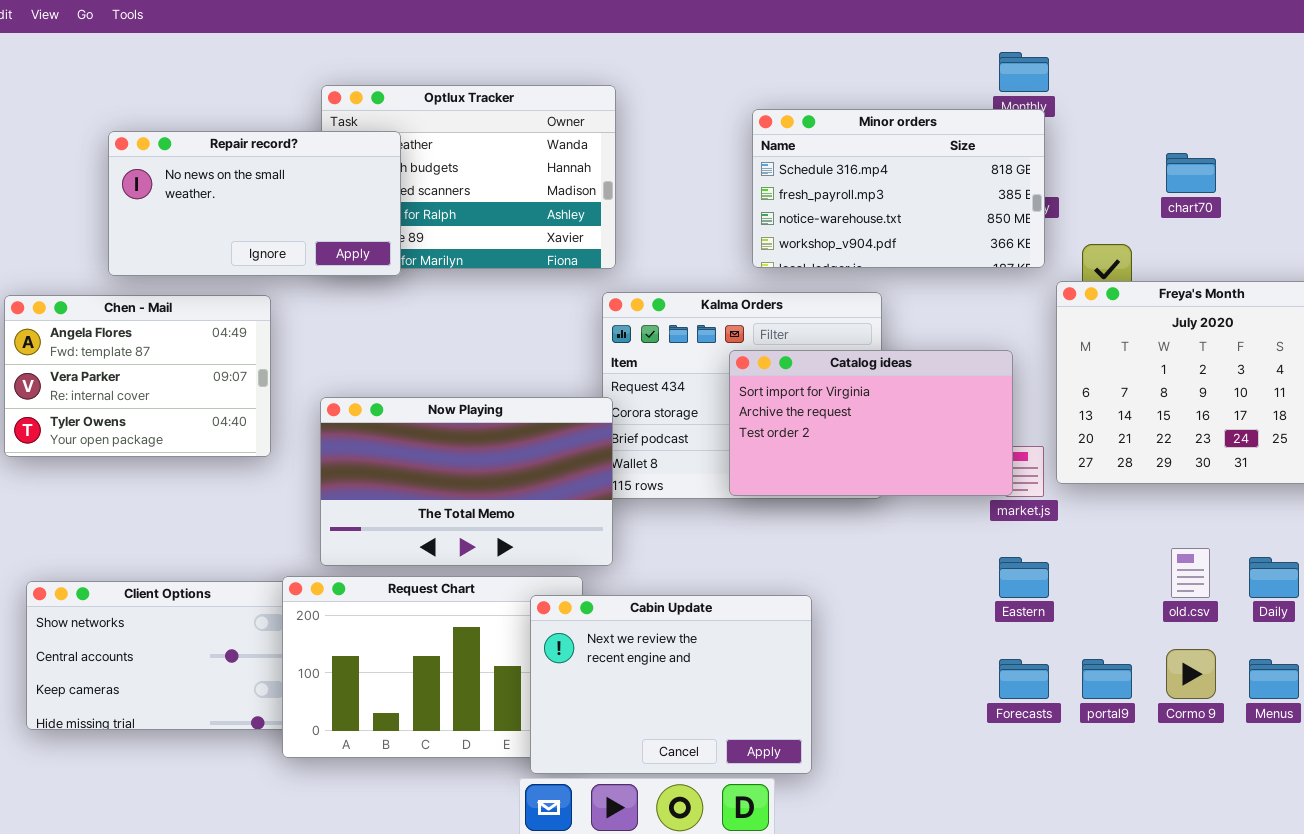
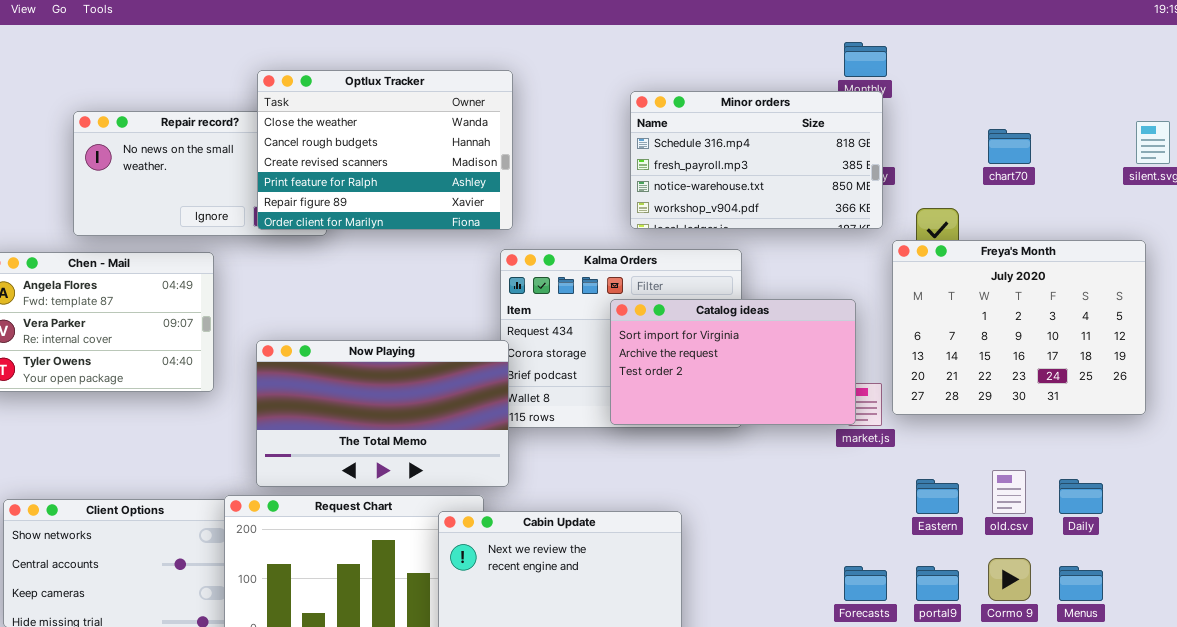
Optlux Tracker: [321,85,616,269] -> [257,70,513,230], raised
Eastern: [999,557,1049,598] -> [916,479,959,514], moved

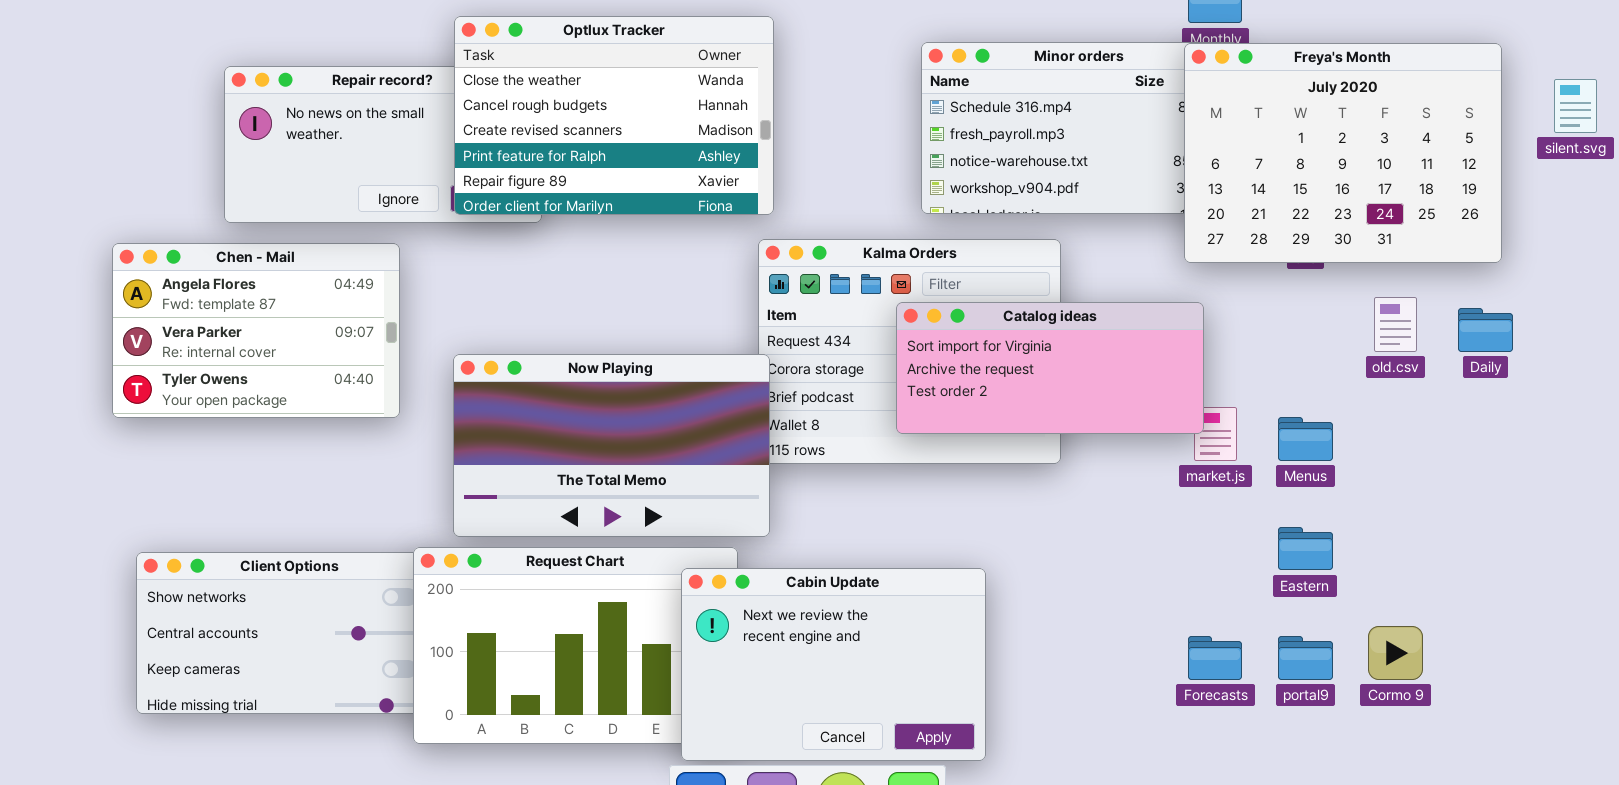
Freya's Month: [892,240,1146,415] -> [1184,43,1502,263], moved
Catalog ideas: [610,299,856,425] -> [896,302,1204,434], resized
old.csv: [992,470,1026,514] -> [1374,297,1417,352], moved
Daily: [1059,479,1103,514] -> [1458,308,1513,352], moved
Menus: [1059,566,1103,601] -> [1278,417,1333,461], moved

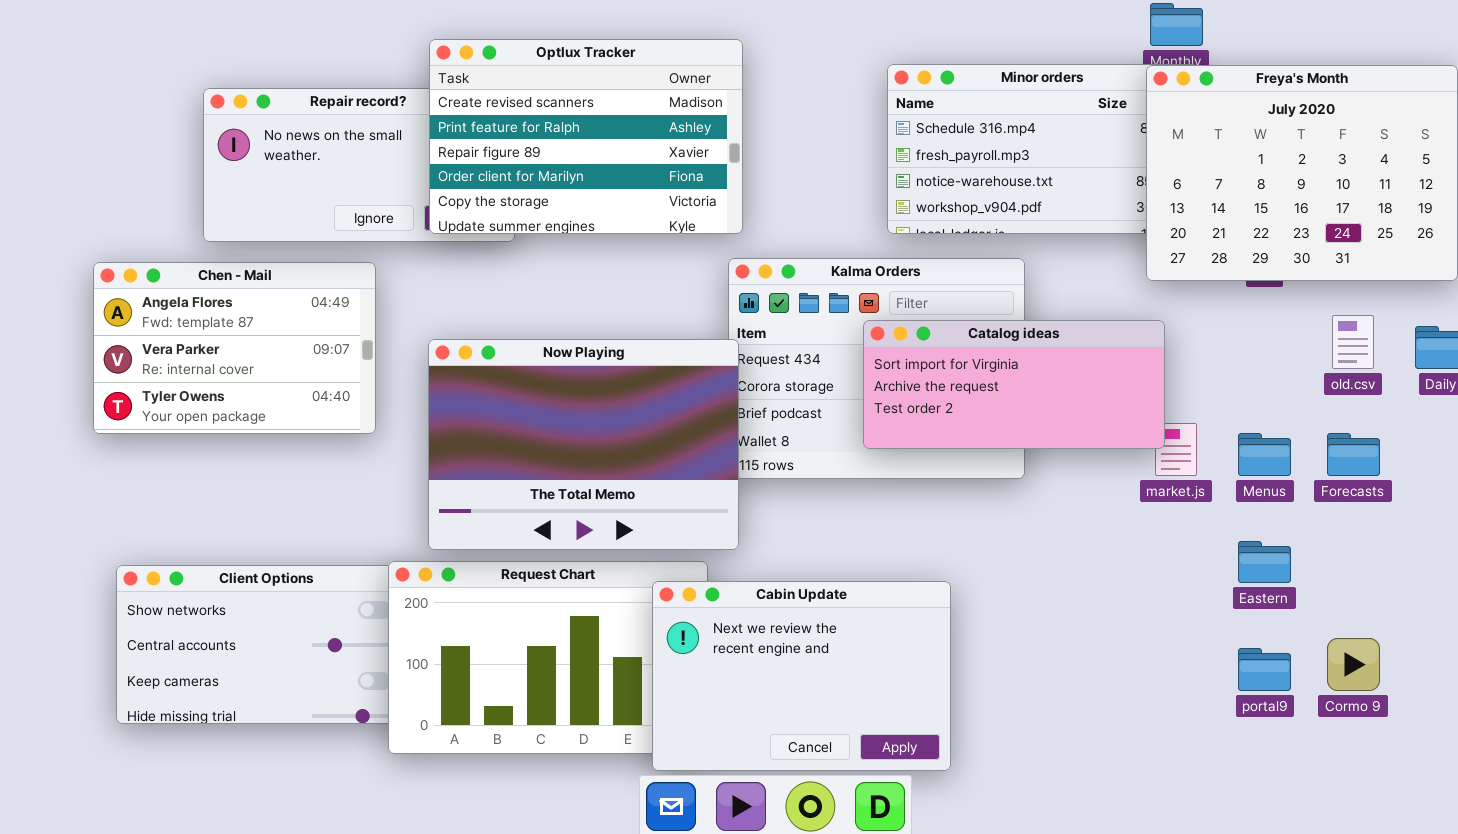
Optlux Tracker: [454,16,774,215] -> [429,39,743,234], scrolled down 2 rows
Now Playing: [453,354,770,537] -> [428,339,739,550], resized
Forecasts: [1188,636,1242,680] -> [1327,433,1380,476], moved

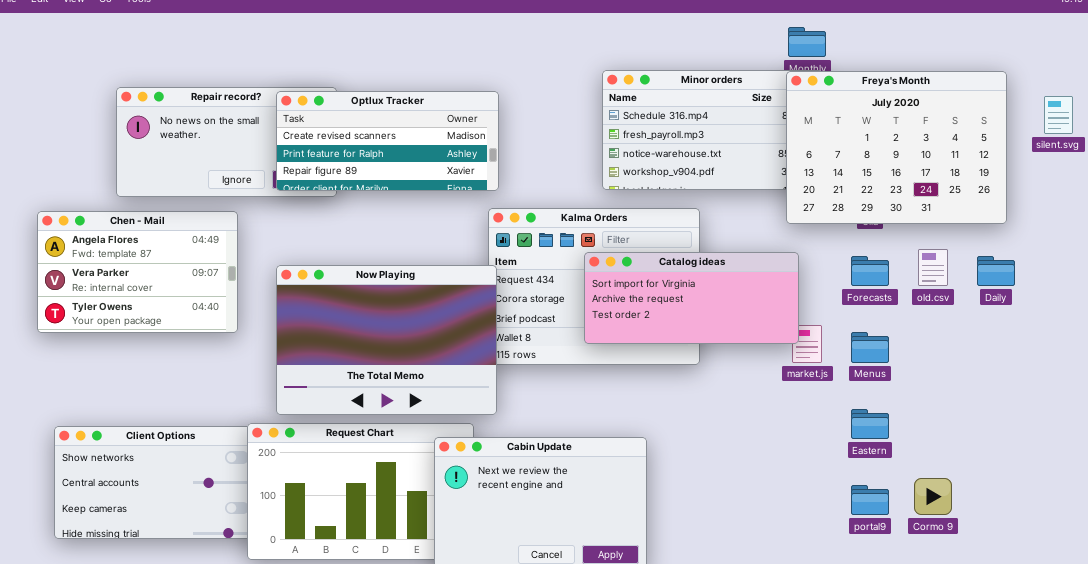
Optlux Tracker: [429,39,743,234] -> [276,91,499,191], resized
Forecasts: [1327,433,1380,476] -> [851,256,889,286], moved

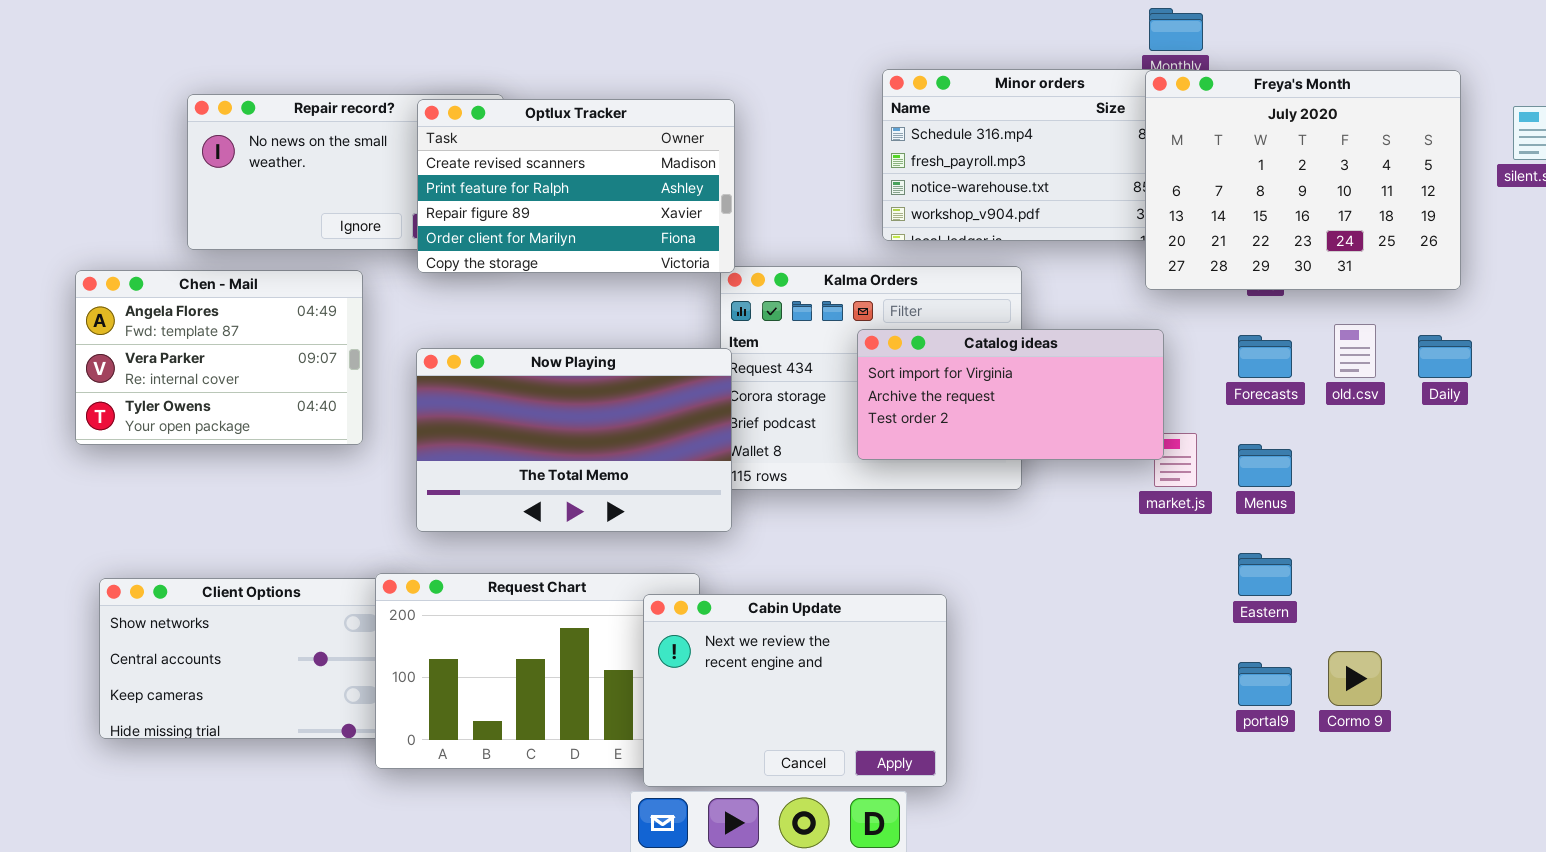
Optlux Tracker: [276,91,499,191] -> [417,99,735,273], resized
Now Playing: [276,265,497,415] -> [416,348,732,532], resized

